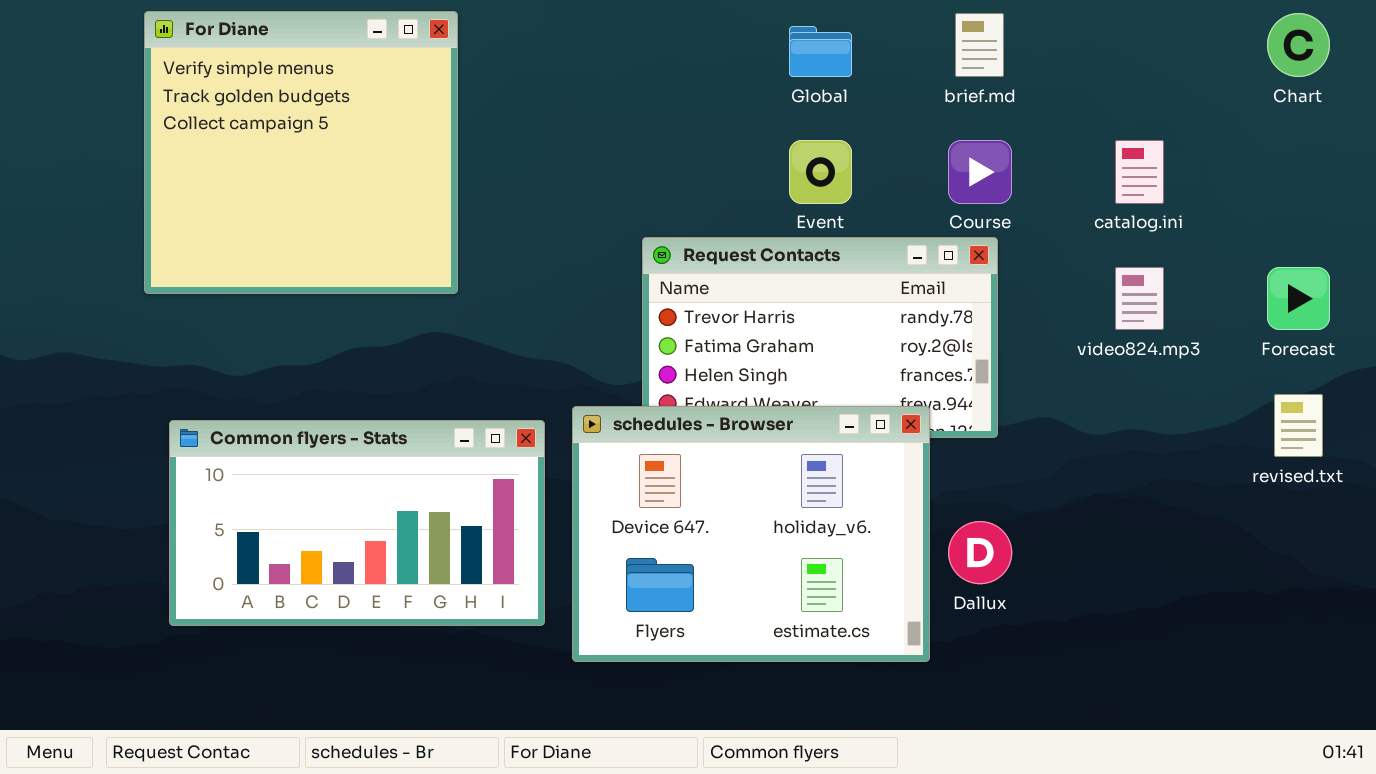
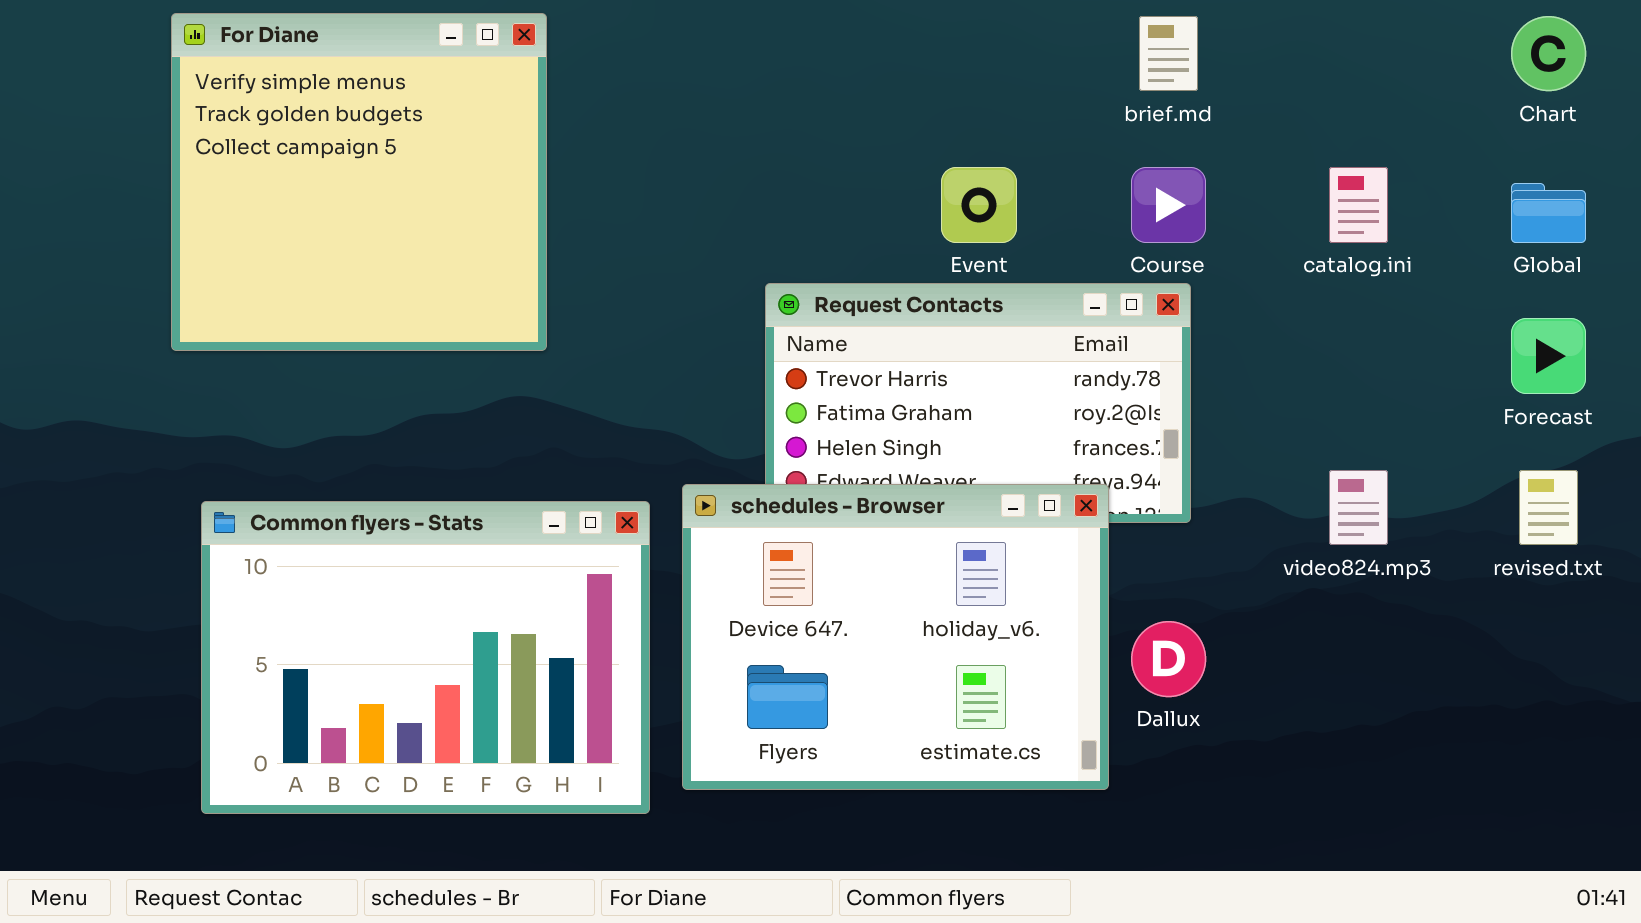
Global: [789,26,852,77] -> [1511,183,1586,243], moved
video824.mp3: [1115,267,1164,330] -> [1329,470,1388,545], moved
Common flyers - Stats: [169,420,545,626] -> [201,501,650,814], resized

